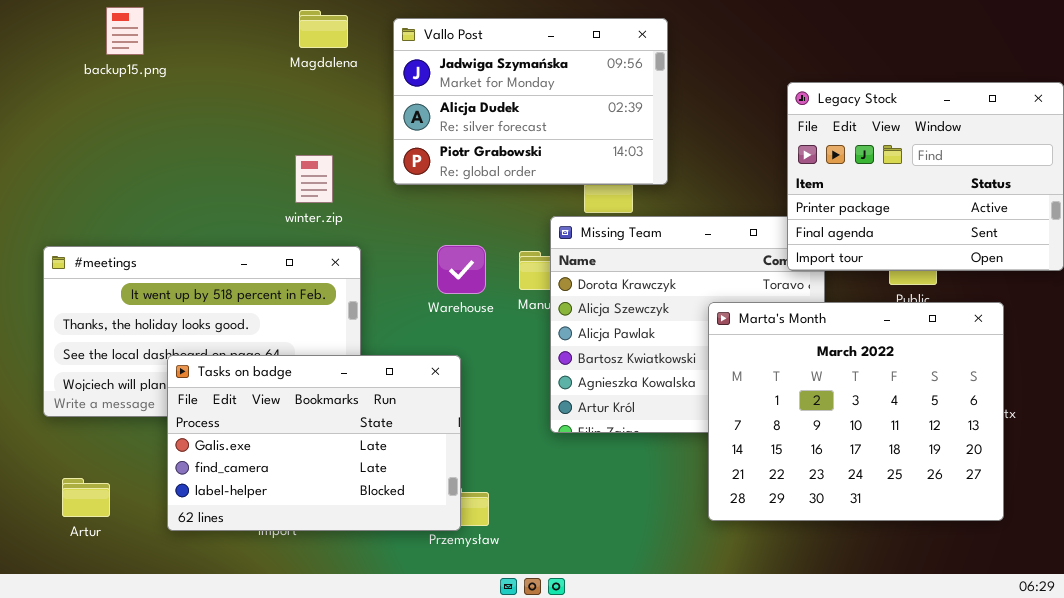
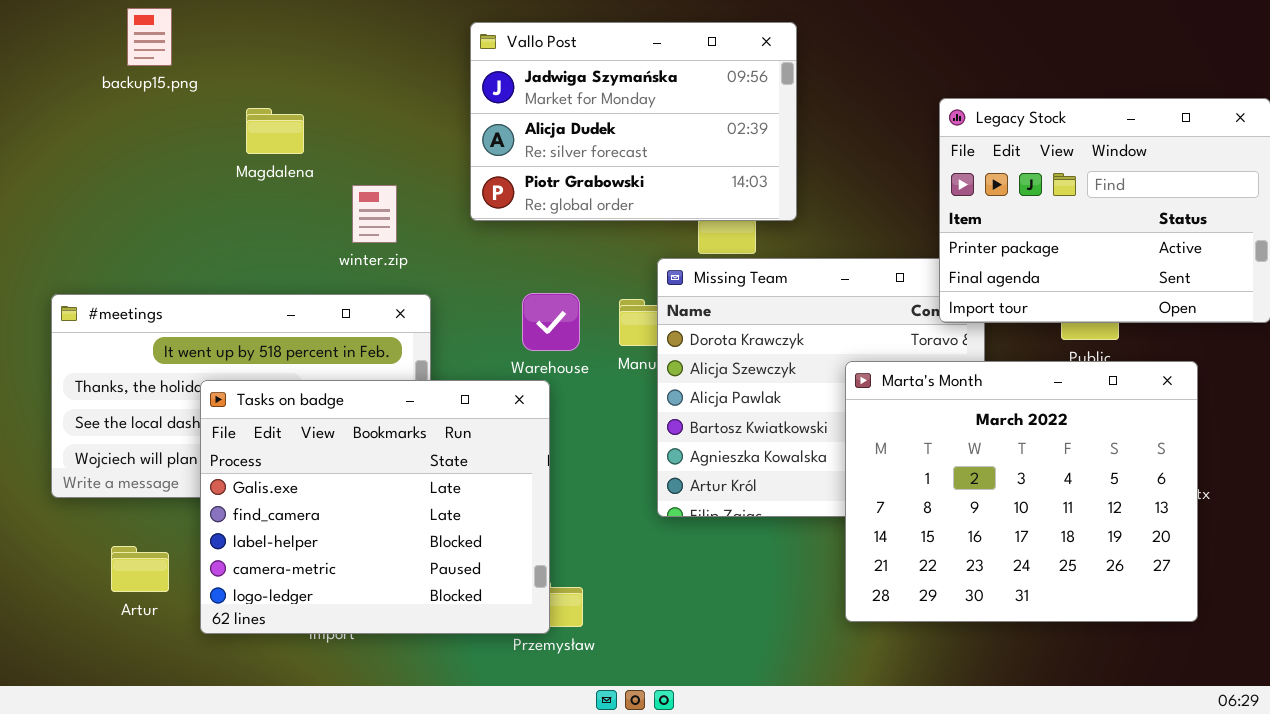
Magdalena: [299,10,348,48] -> [246,108,304,154], moved
Tasks on badge: [167,355,461,531] -> [200,380,550,634], resized
Artur: [62,478,110,517] -> [111,546,169,592], moved

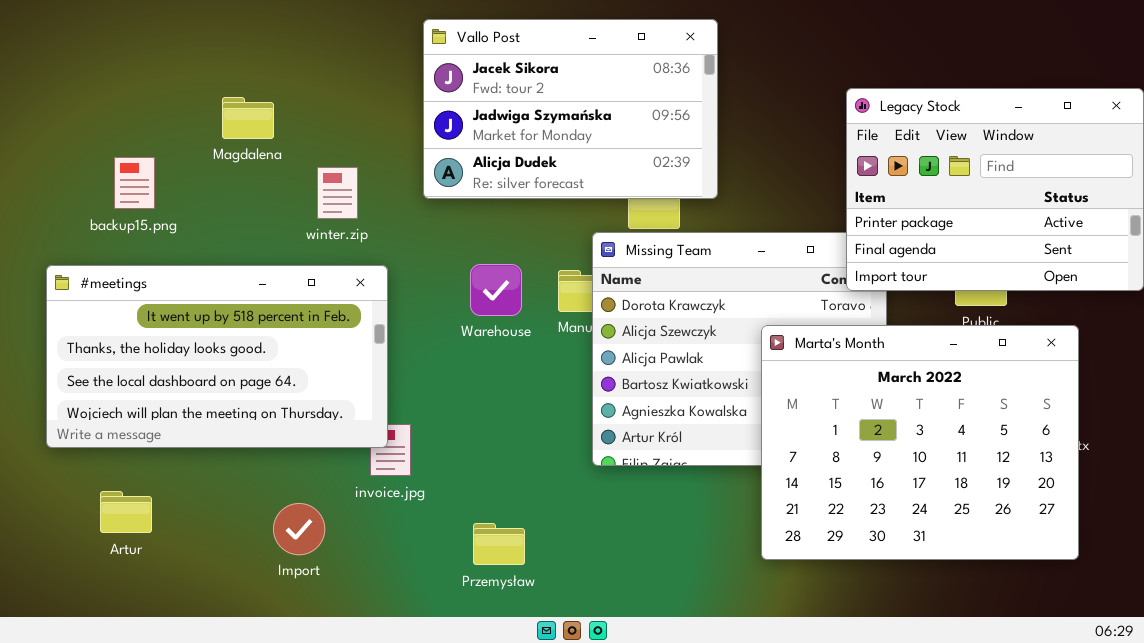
backup15.png: [127,8,172,66] -> [114,157,155,209], moved
Vallo Post: [470,22,797,221] -> [423,19,718,199], scrolled up 1 row
Tasks on badge: [200,380,550,634] -> none, closed

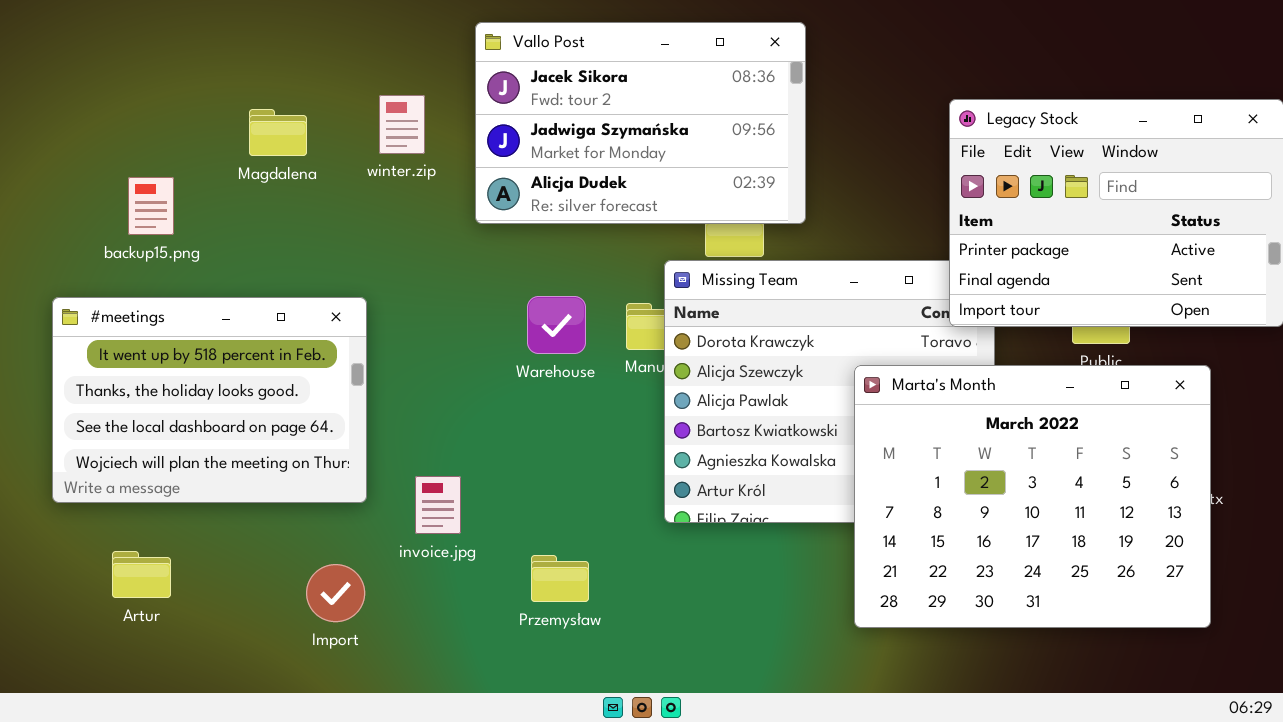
winter.zip: [317,167,358,219] -> [379,95,425,154], moved
#meetings: [46,265,388,448] -> [52,297,367,503], resized
Przemysław: [473,523,525,565] -> [531,555,589,602], moved

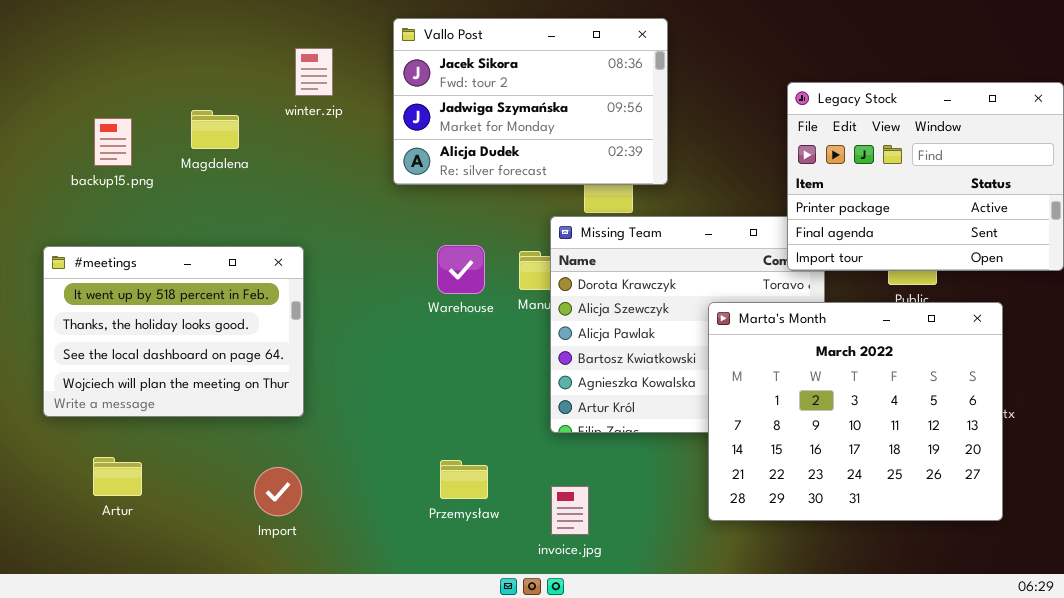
winter.zip: [379,95,425,154] -> [295,48,333,96], moved
Magdalena: [249,109,307,156] -> [191,110,239,149], moved
backup15.png: [128,177,174,235] -> [94,118,132,166], moved
invoice.jpg: [415,476,461,534] -> [551,486,589,535], moved

